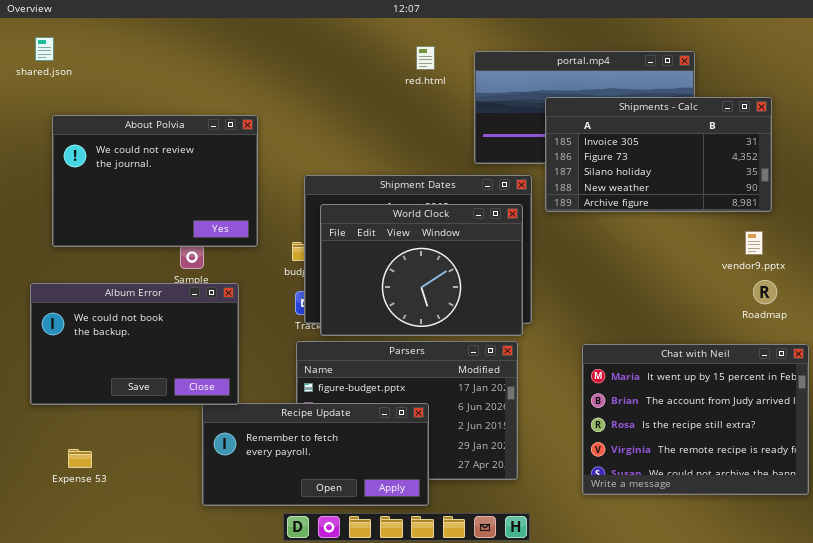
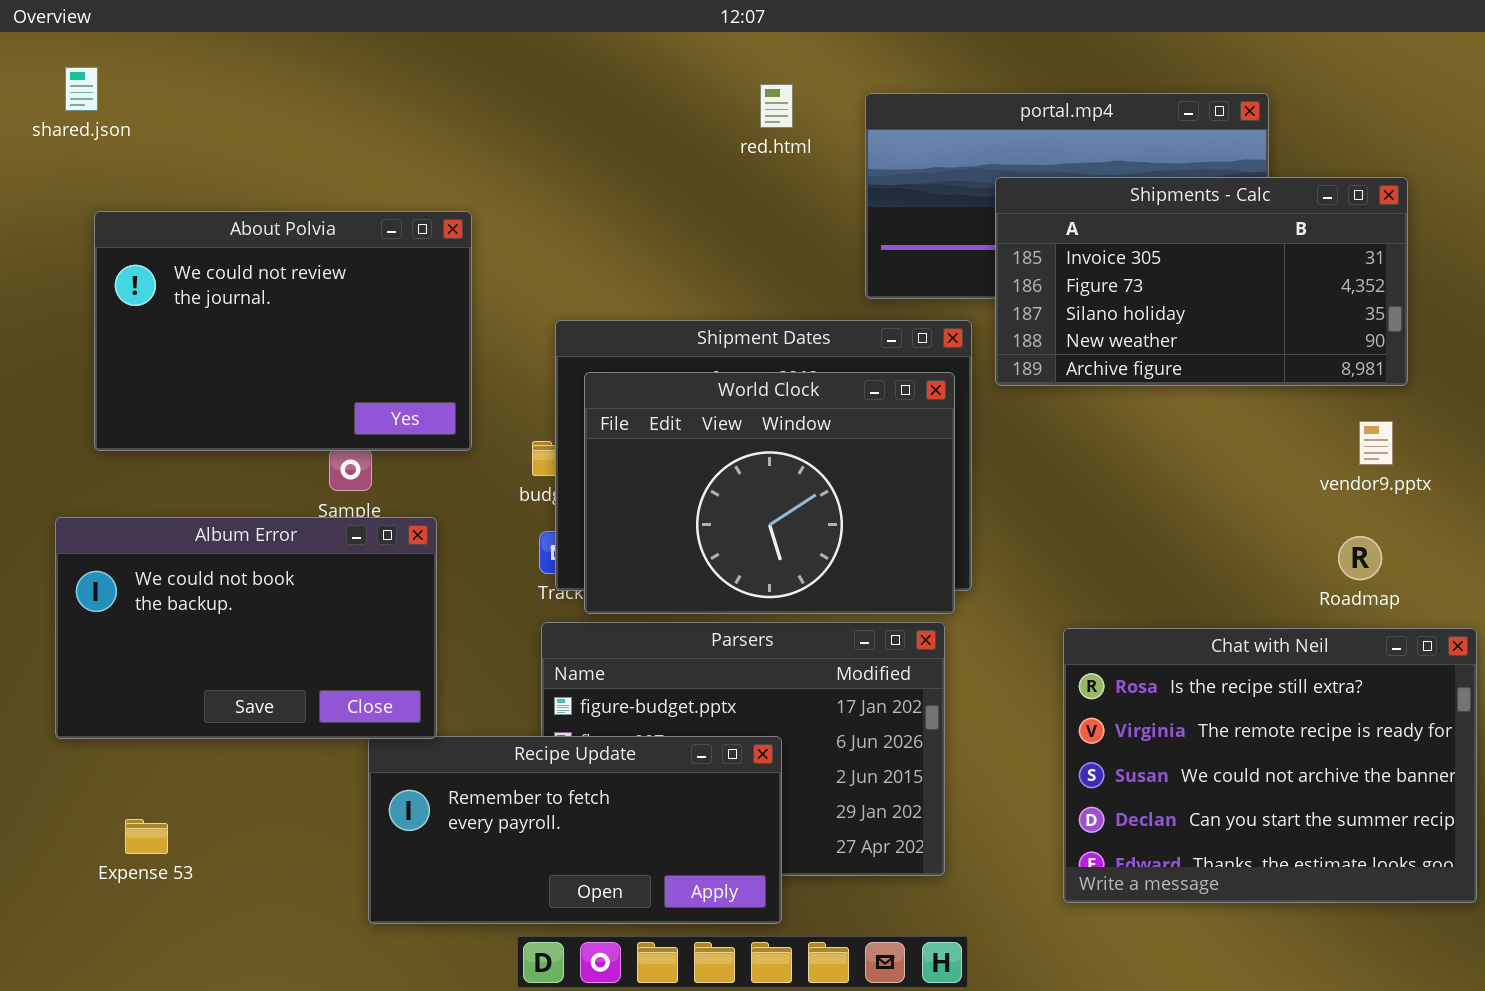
Roadmap: [753,280,777,304] -> [1338,536,1382,580], moved
Chat with Neil: [582,344,809,495] -> [1063,628,1477,903], scrolled down 2 rows

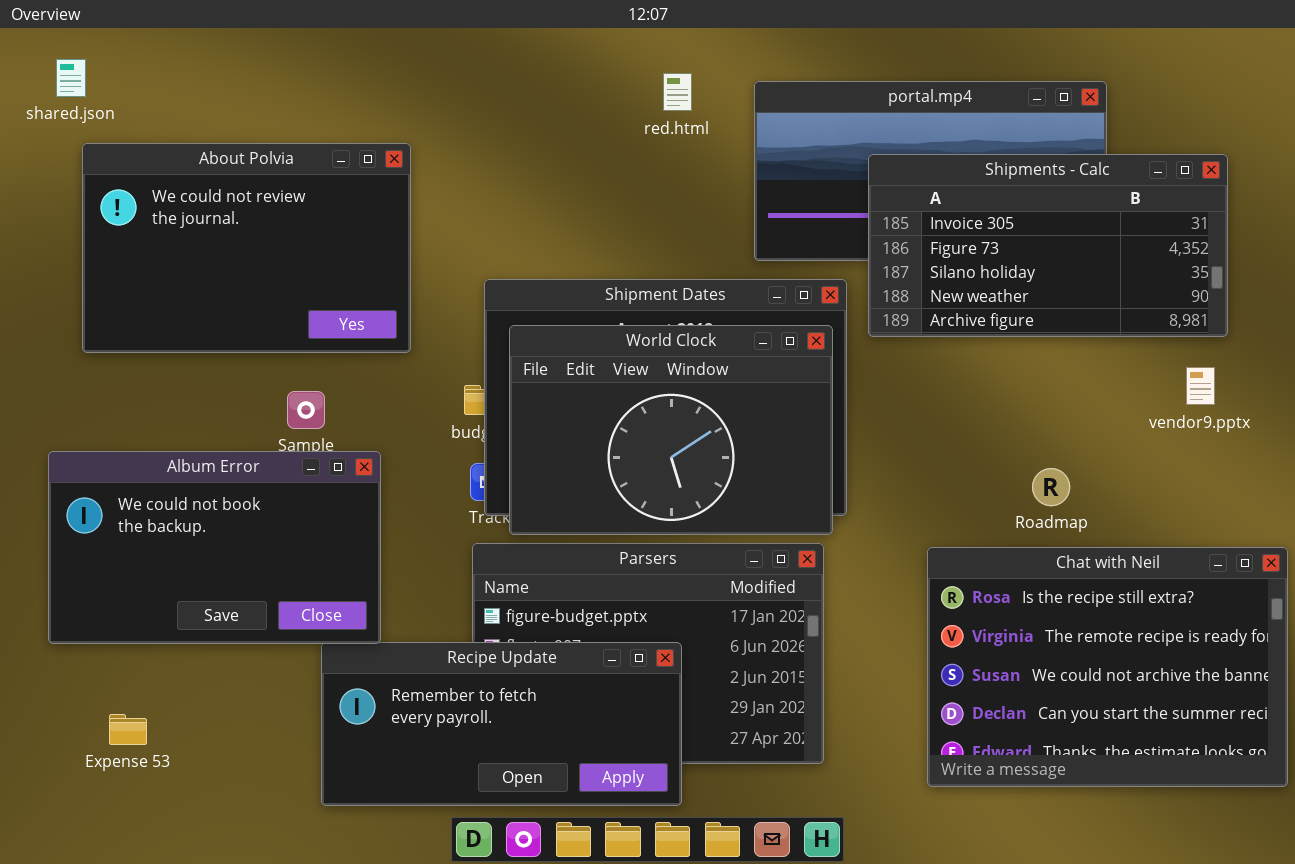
About Polvia: [94,211,472,451] -> [82,143,411,353], moved
Roadmap: [1338,536,1382,580] -> [1032,468,1070,506], moved

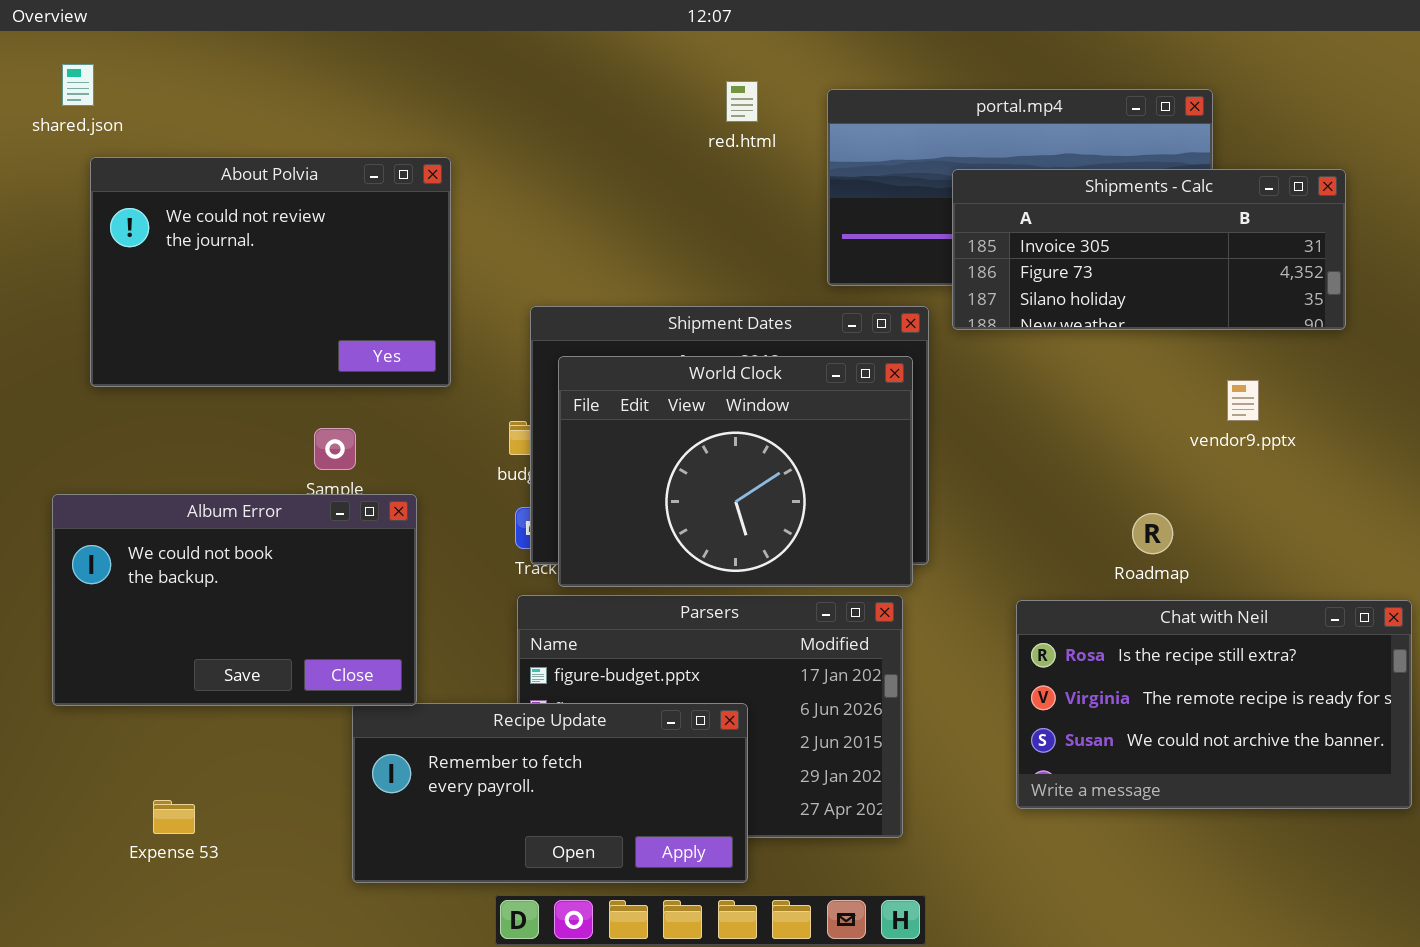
Shipments - Calc: [868,154,1228,337] -> [952,169,1346,330], resized
vendor9.pptx: [1186,367,1215,405] -> [1227,380,1259,421], moved
Chat with Neil: [927,547,1288,787] -> [1016,600,1412,809], resized
Expense 53: [109,714,147,745] -> [153,800,195,834], moved

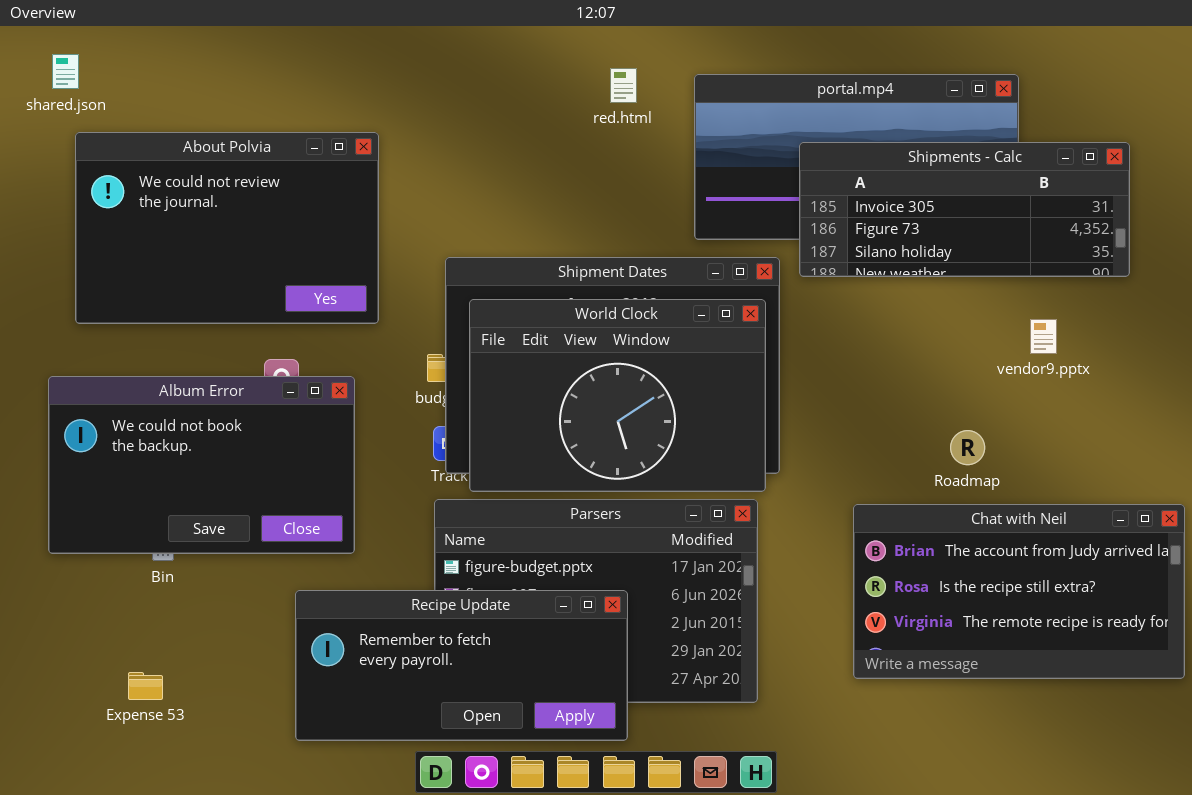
Album Error: [52,494,417,706] -> [48,376,355,554], moved
Chat with Neil: [1016,600,1412,809] -> [853,504,1185,679], scrolled up 1 row

